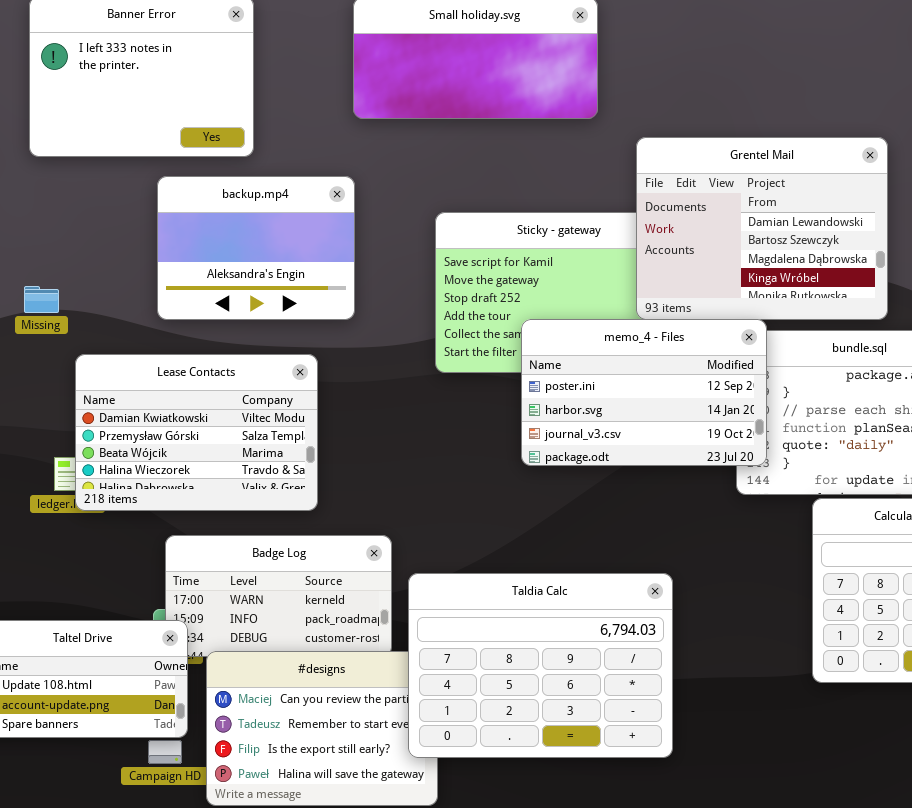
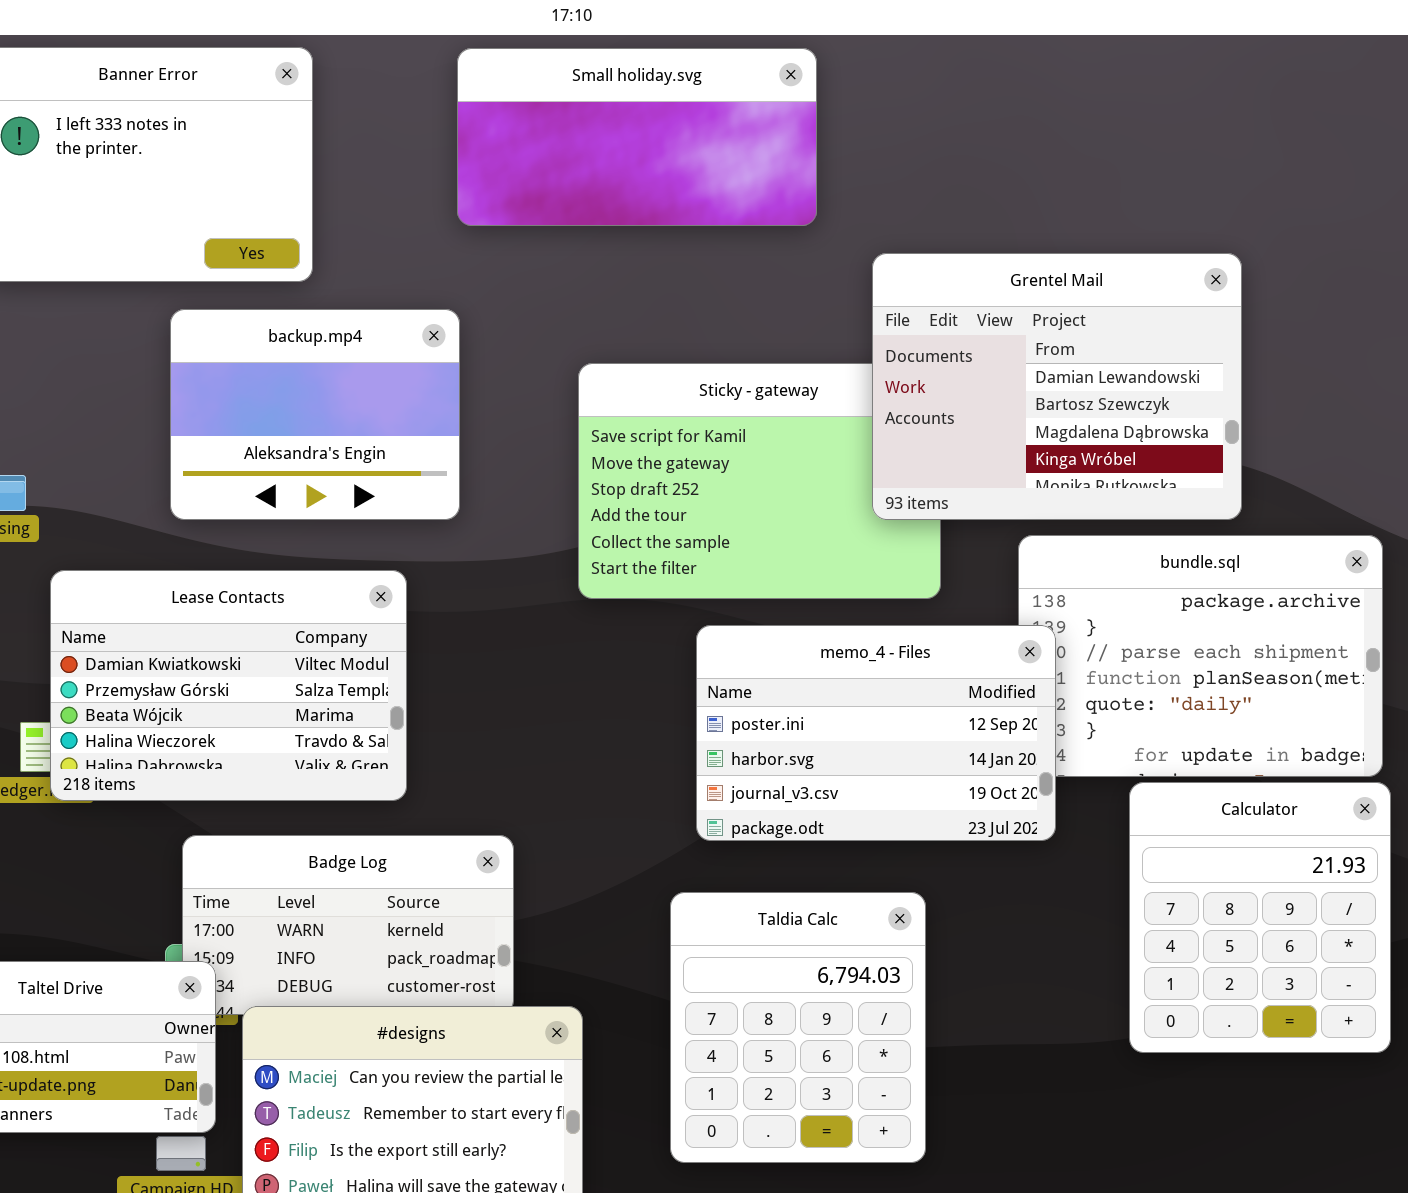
memo_4 - Files: [521,319,767,466] -> [696,625,1056,841], moved
Taldia Calc: [408,573,673,758] -> [670,892,926,1163], resized

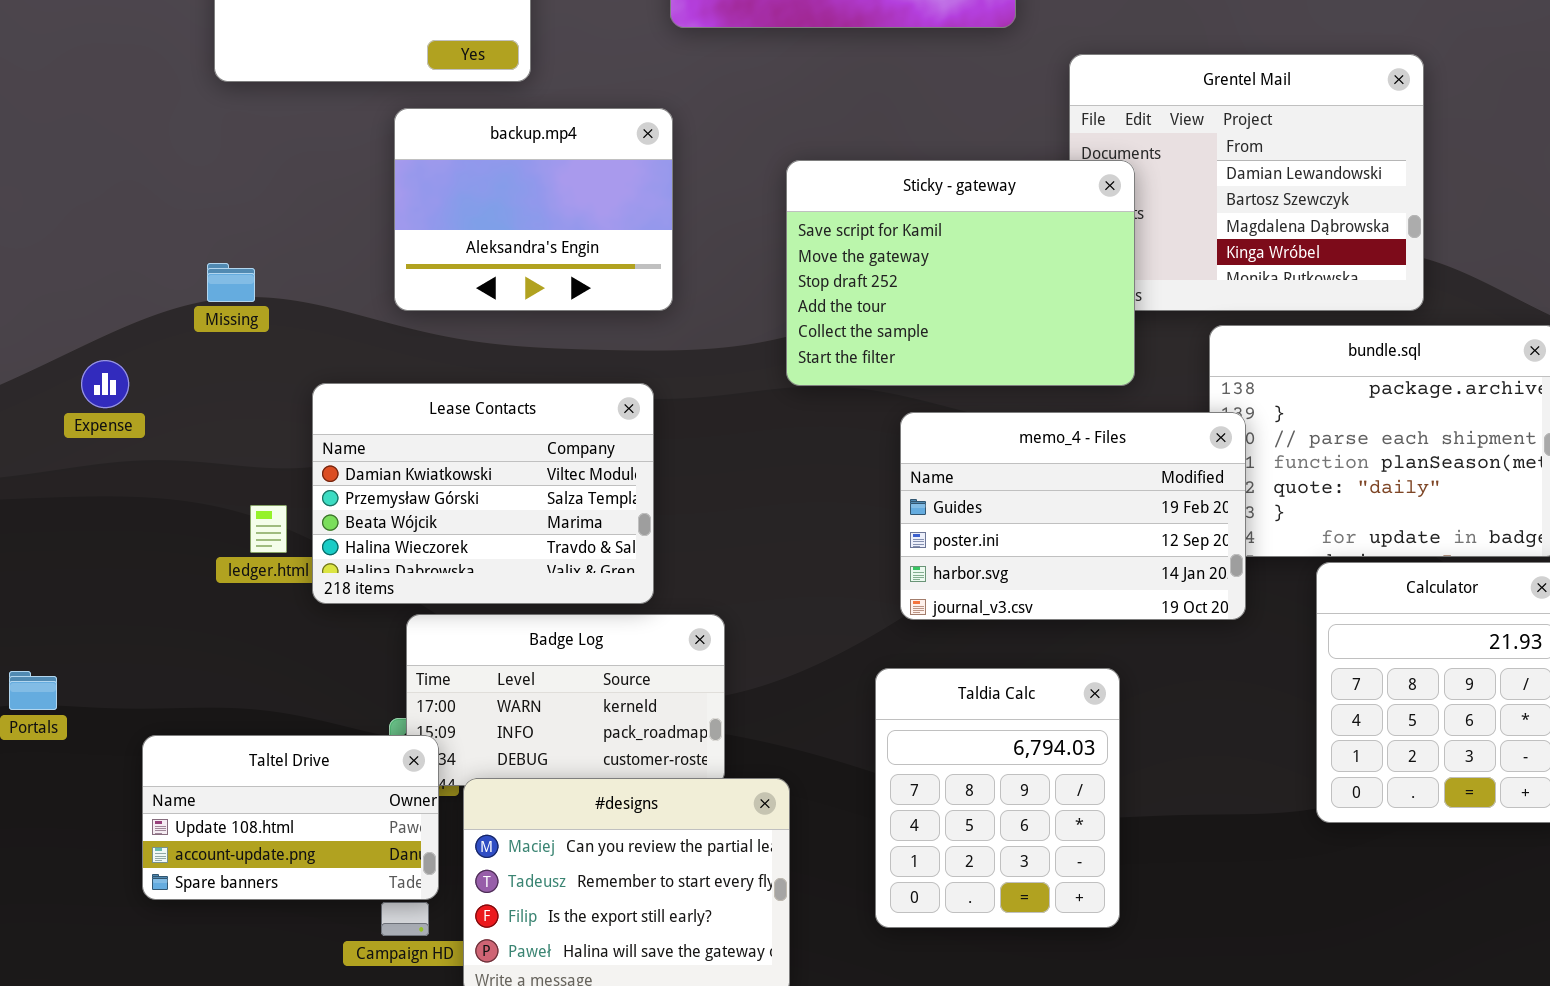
Sticky - gateway: [578,363,941,599] -> [786,160,1135,386], raised
Lease Contacts: [50,570,407,801] -> [312,383,654,604], moved
memo_4 - Files: [696,625,1056,841] -> [900,412,1246,620], scrolled up 1 row

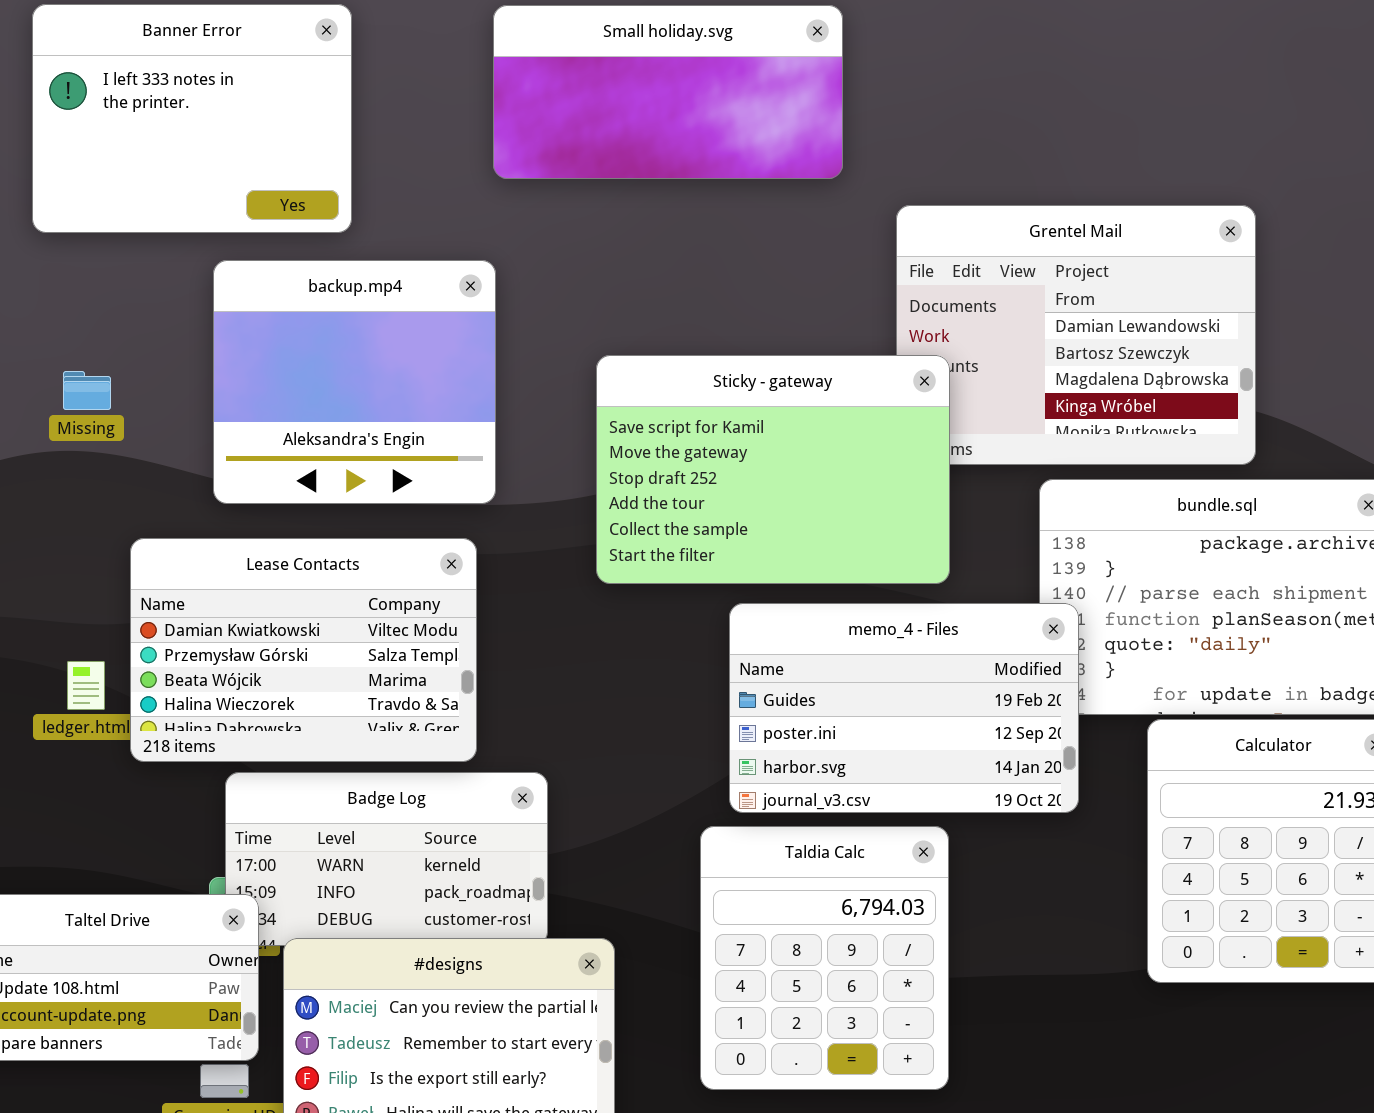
backup.mp4: [394,108,673,311] -> [213,260,496,504], resized
Sticky - gateway: [786,160,1135,386] -> [596,355,950,584], moved
Missing: [207,263,255,302] -> [63,371,111,410], moved
memo_4 - Files: [900,412,1246,620] -> [729,603,1079,813], moved

